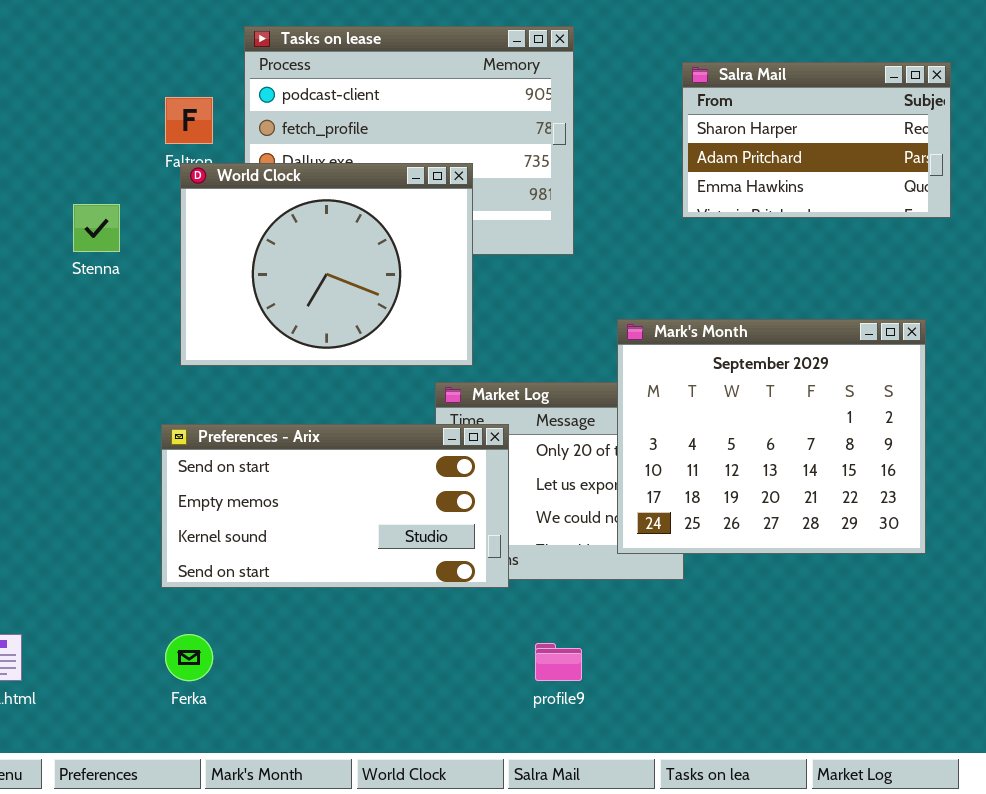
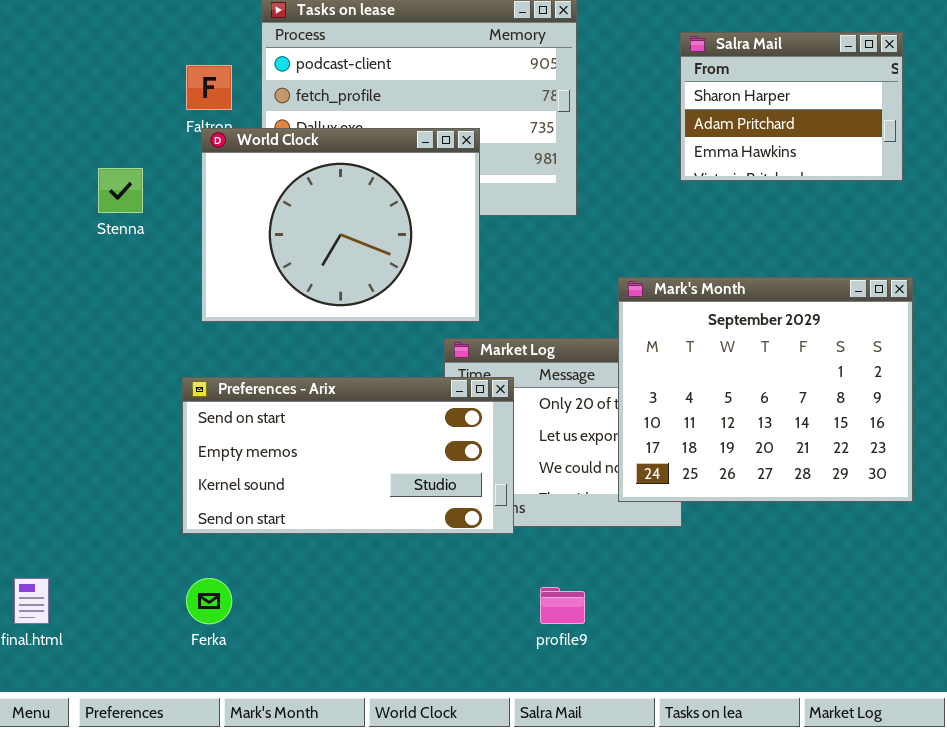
Salra Mail: [682,62,951,218] -> [680,32,903,181], resized

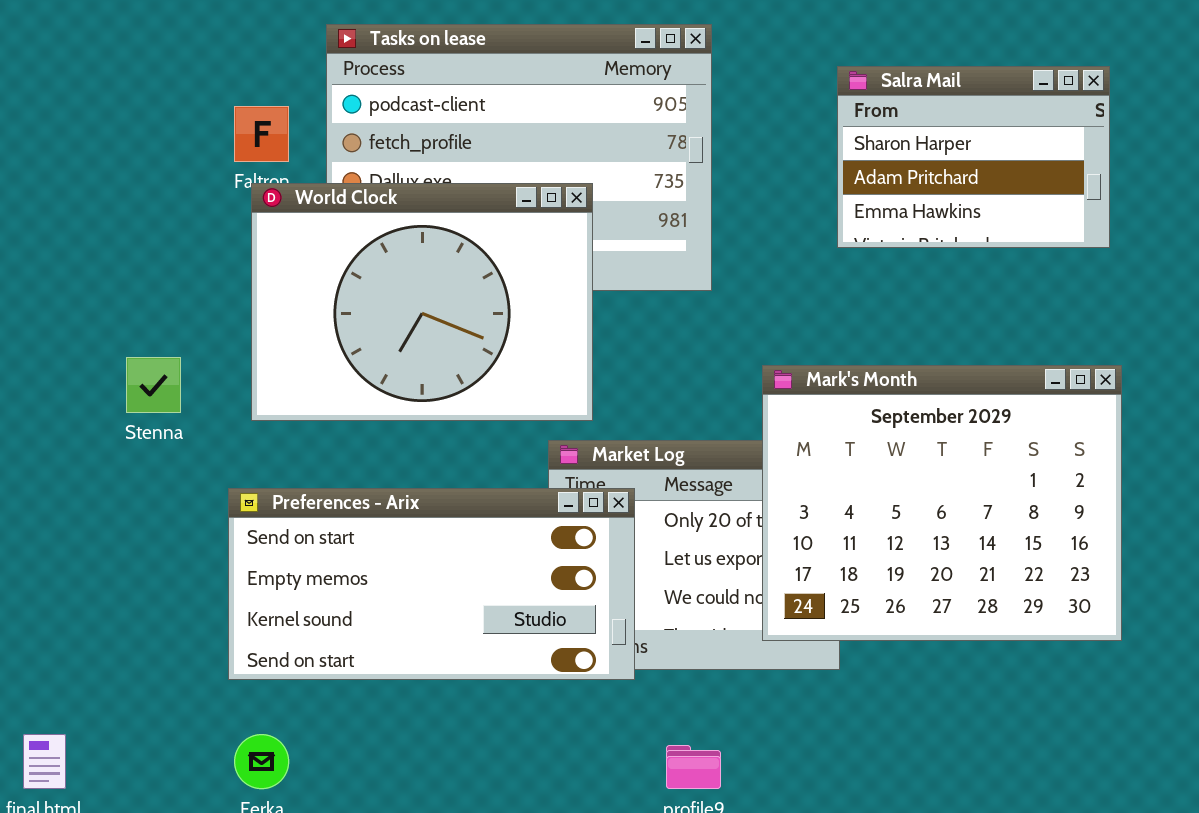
Stenna: [98,168,143,213] -> [126,357,181,413], moved

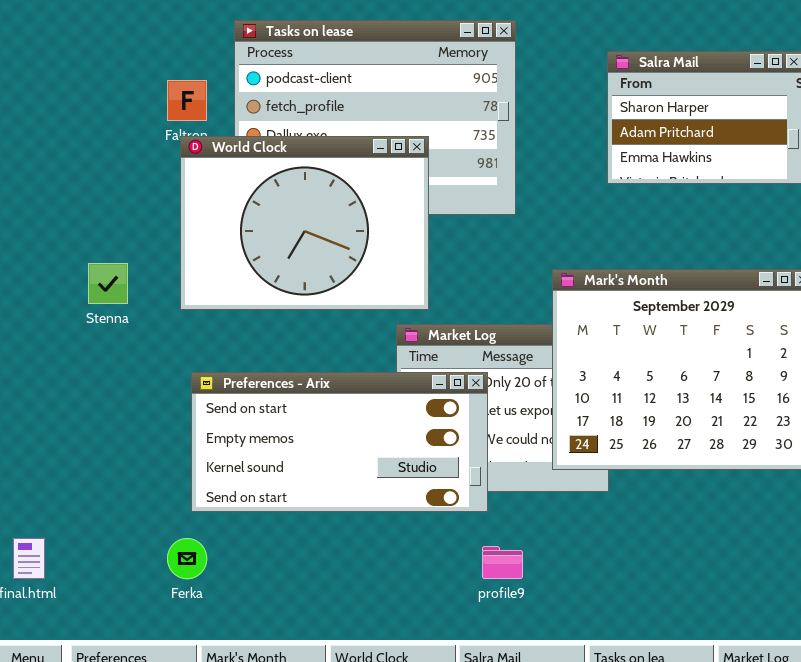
Preferences - Arix: [228,488,635,680] -> [191,372,488,512], moved

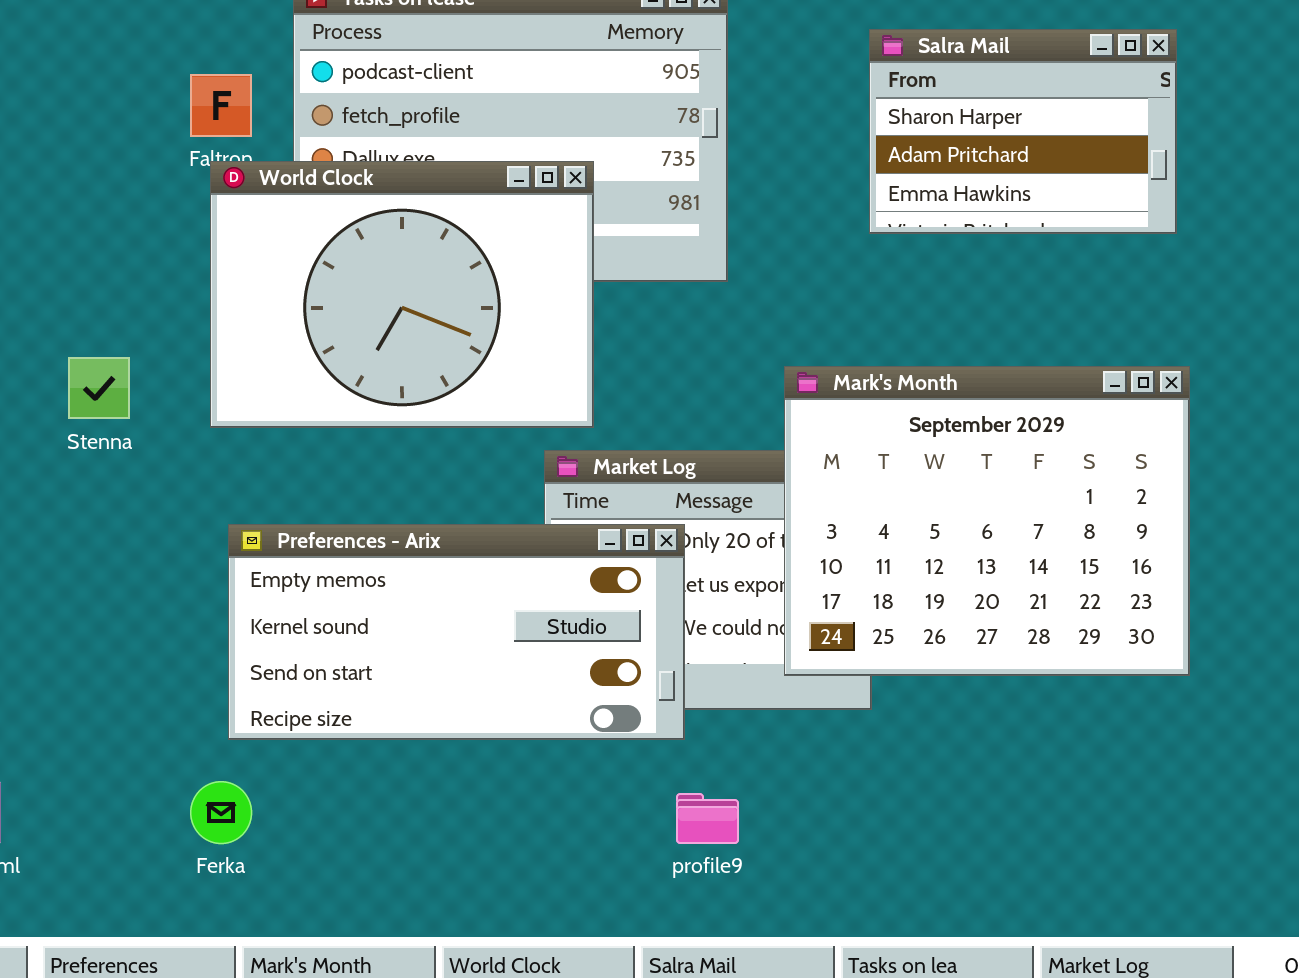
Preferences - Arix: [191,372,488,512] -> [228,524,685,740], scrolled down 1 row

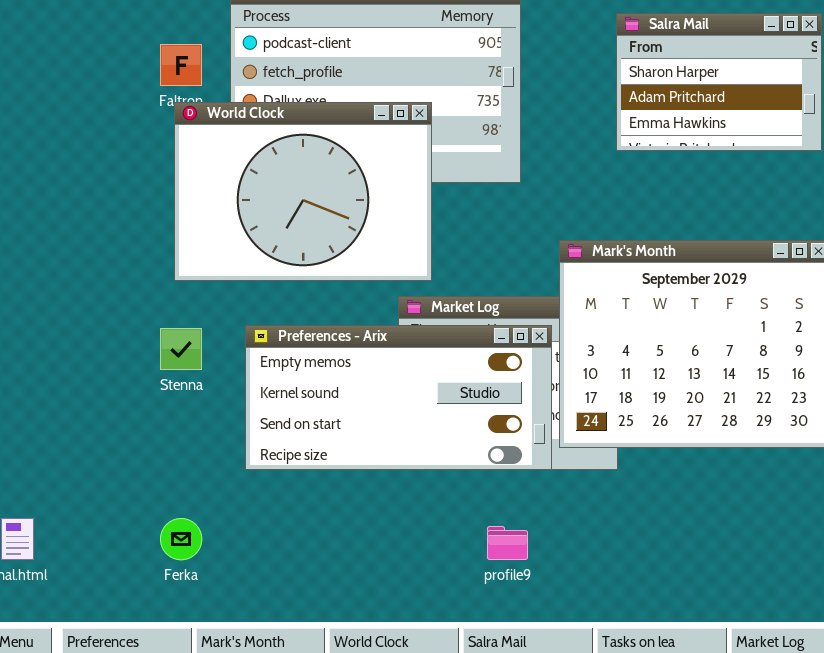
Stenna: [68,357,130,419] -> [160,328,202,370], moved
Preferences - Arix: [228,524,685,740] -> [245,325,552,470], moved

